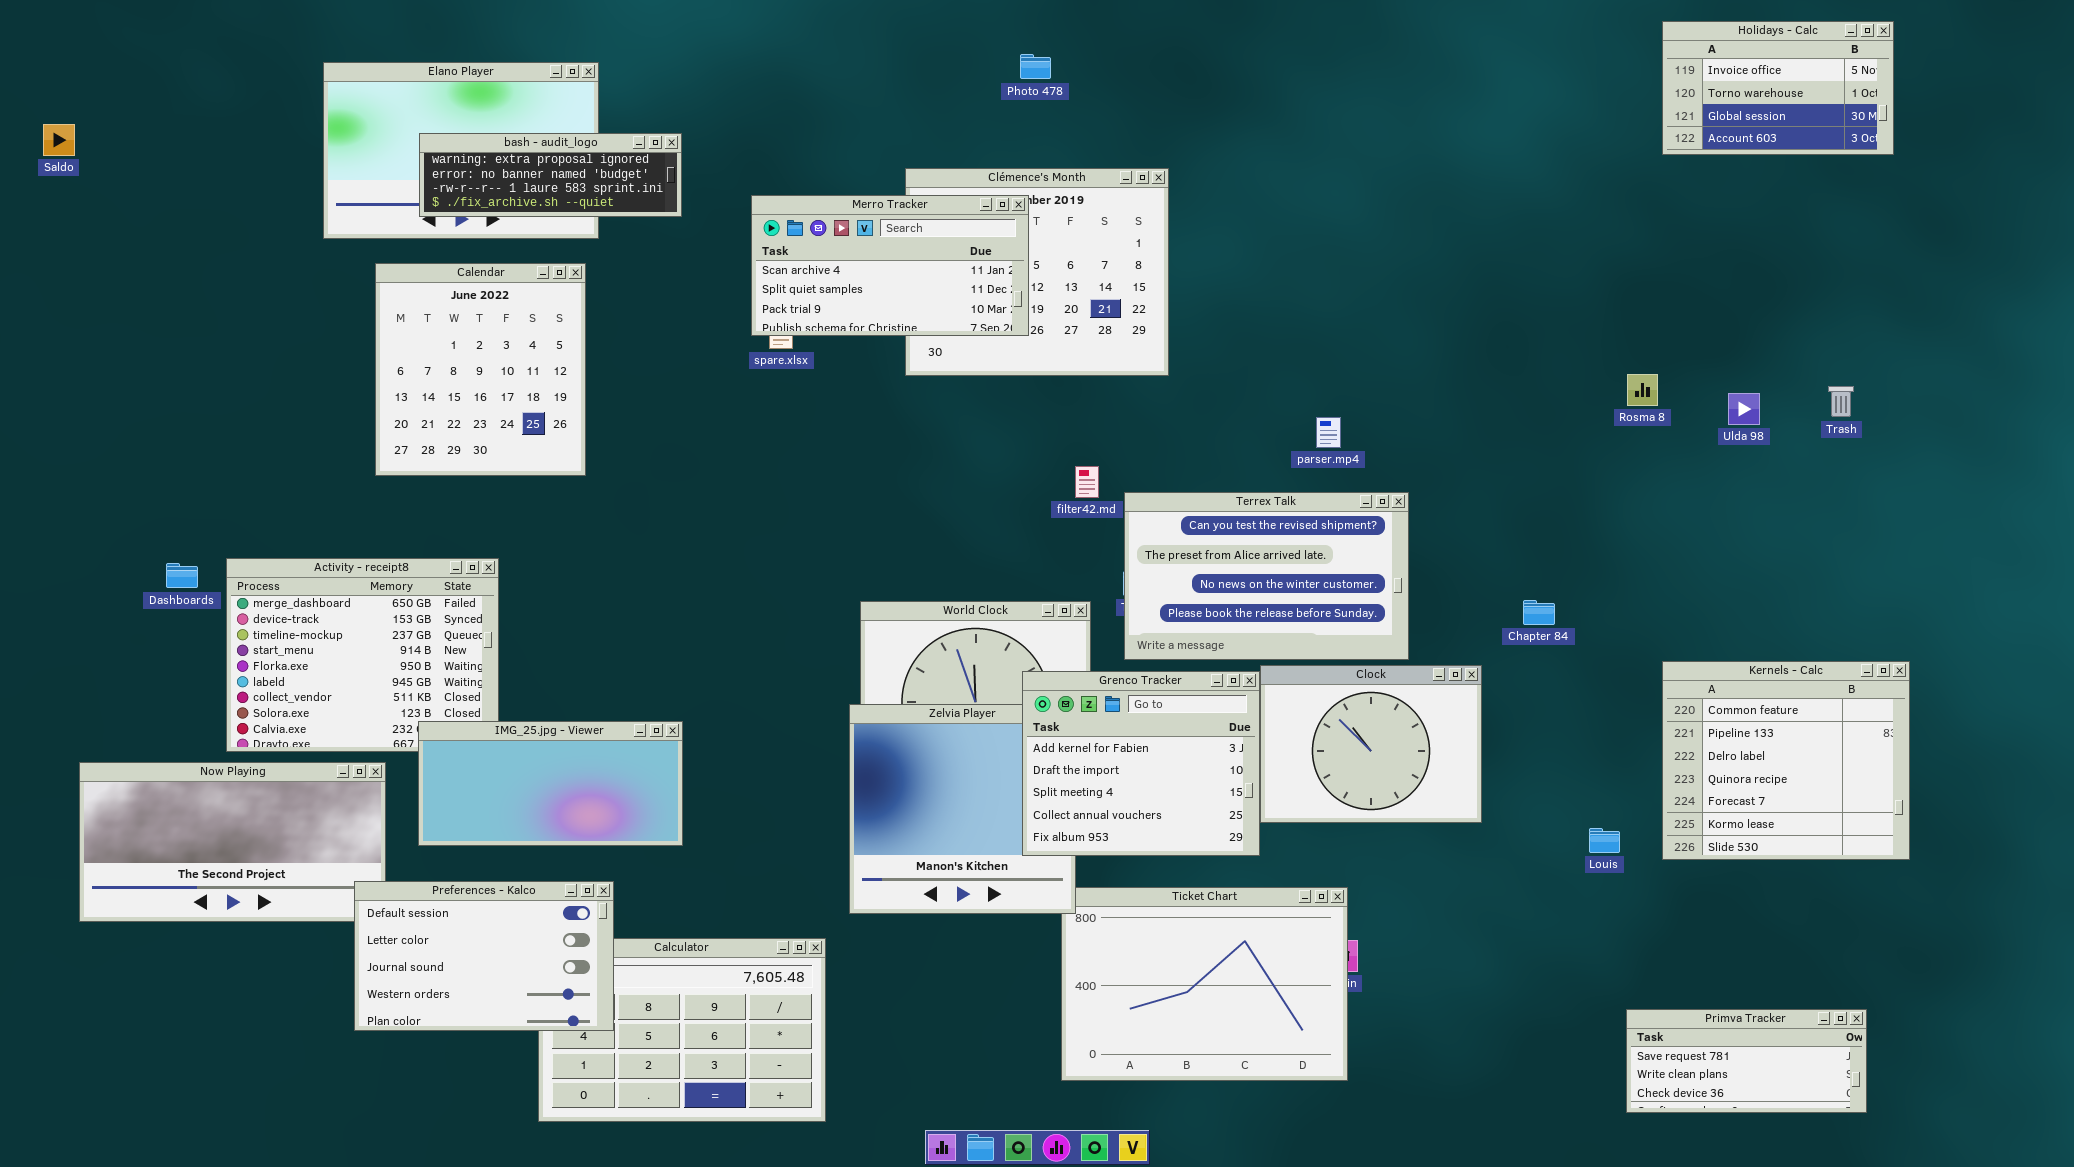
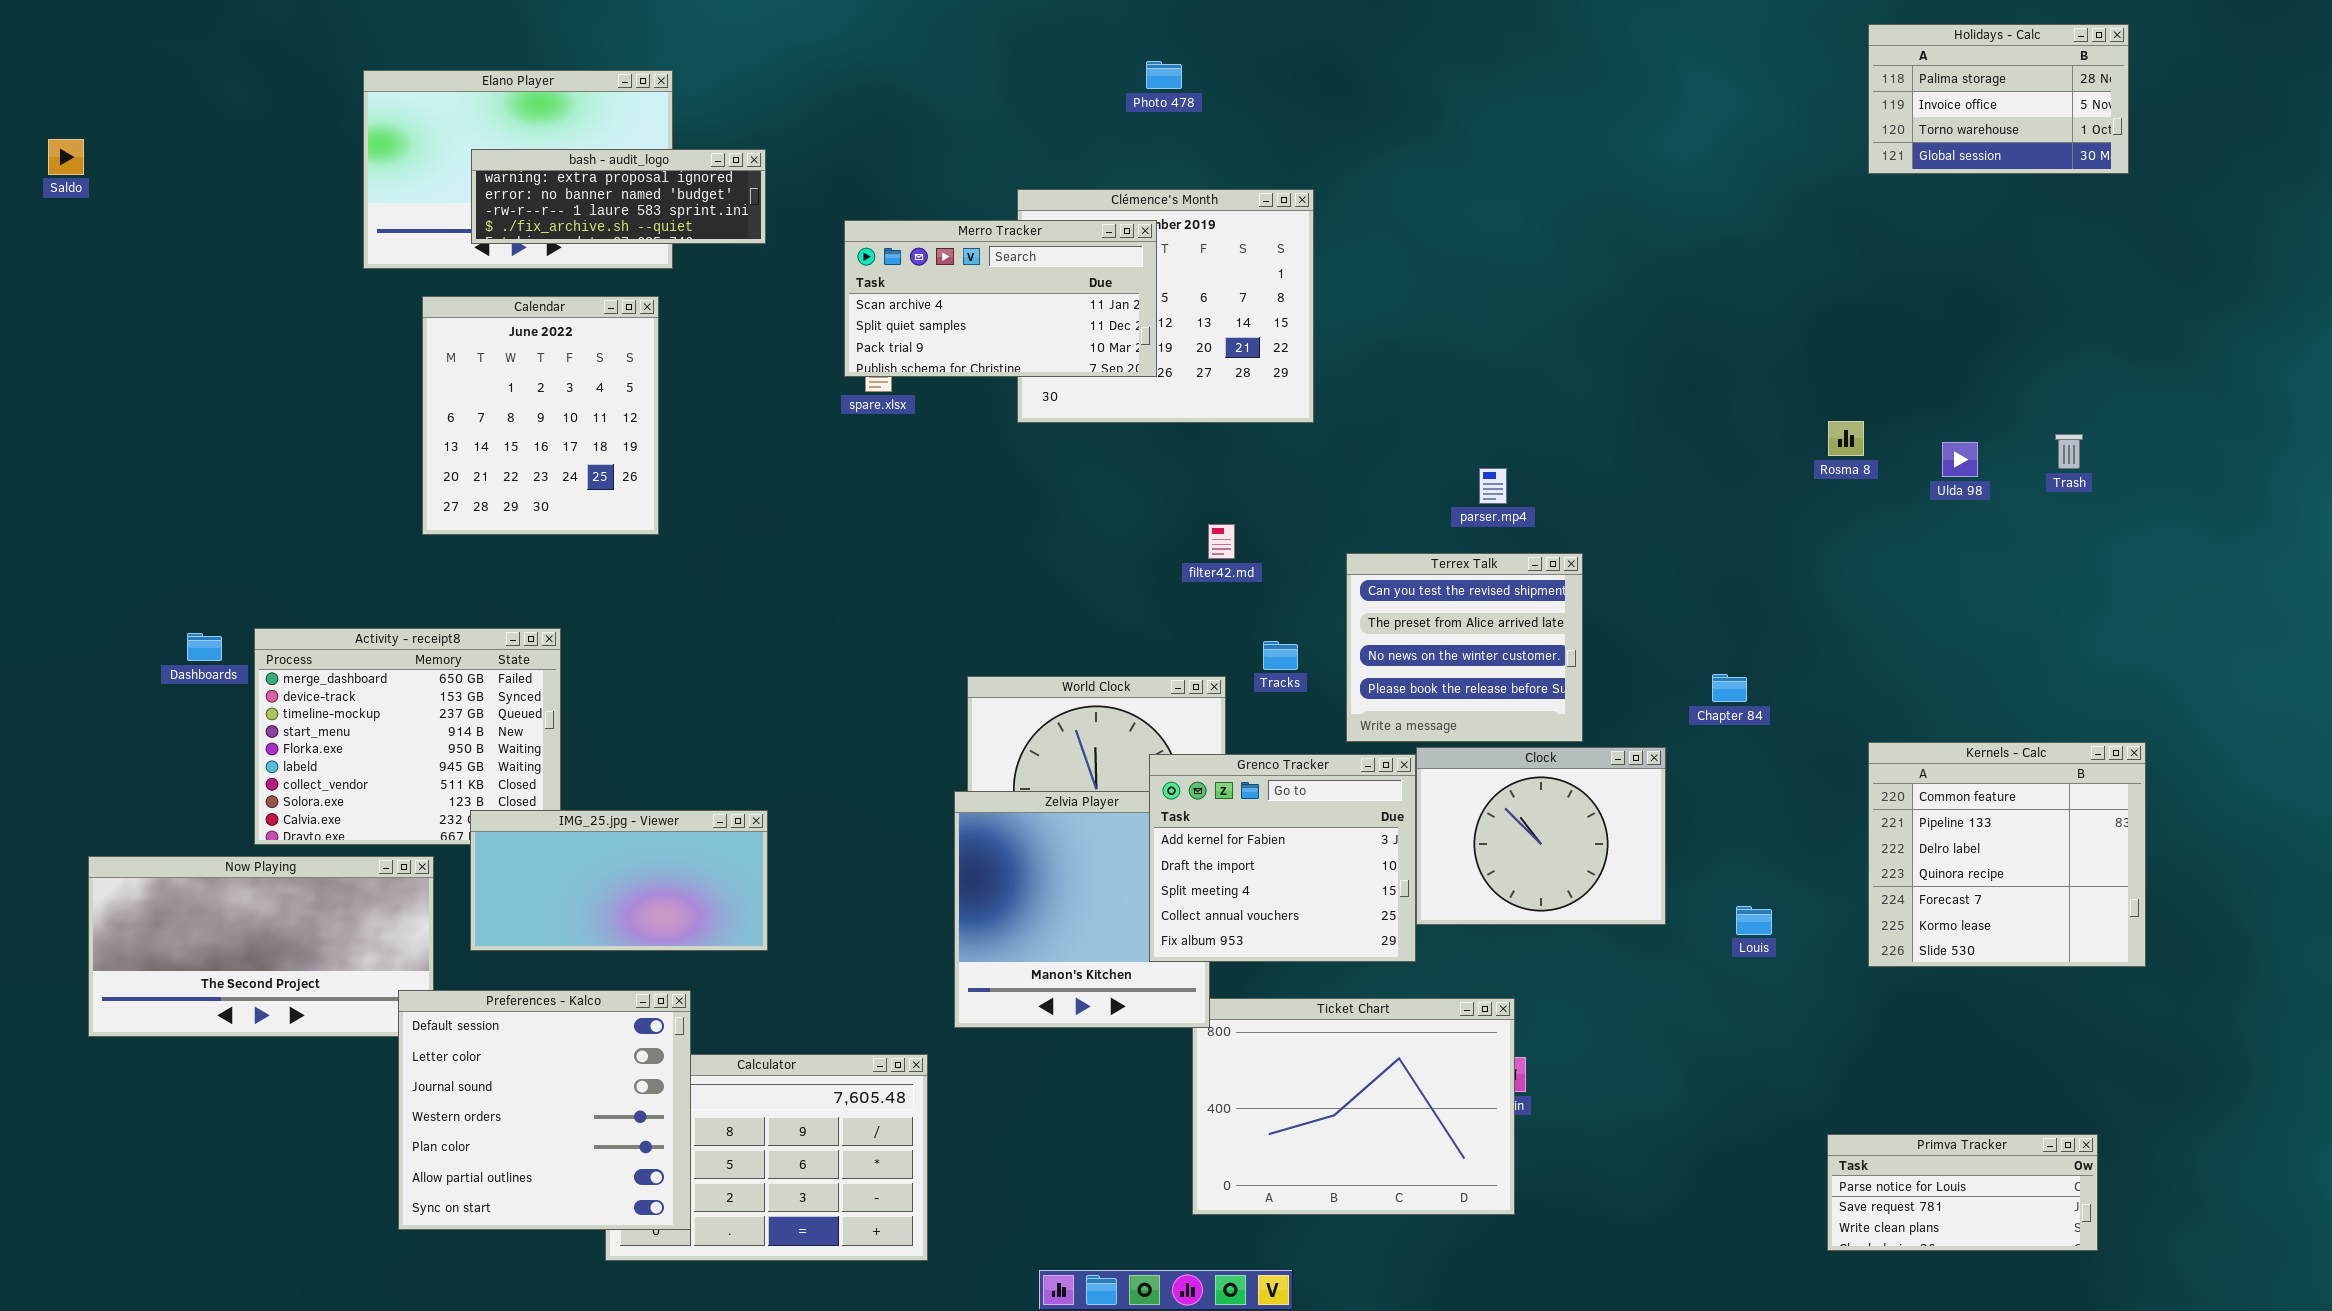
Holidays - Calc: [1662,21,1894,155] -> [1868,24,2129,174], scrolled up 1 row
Terrex Talk: [1124,492,1409,660] -> [1346,553,1583,742], resized
Louis: [1589,828,1620,853] -> [1736,906,1772,935], moved
Preferences - Kalco: [354,881,614,1031] -> [398,990,691,1230], resized
Primva Tracker: [1626,1009,1867,1113] -> [1827,1134,2098,1251], scrolled up 1 row

